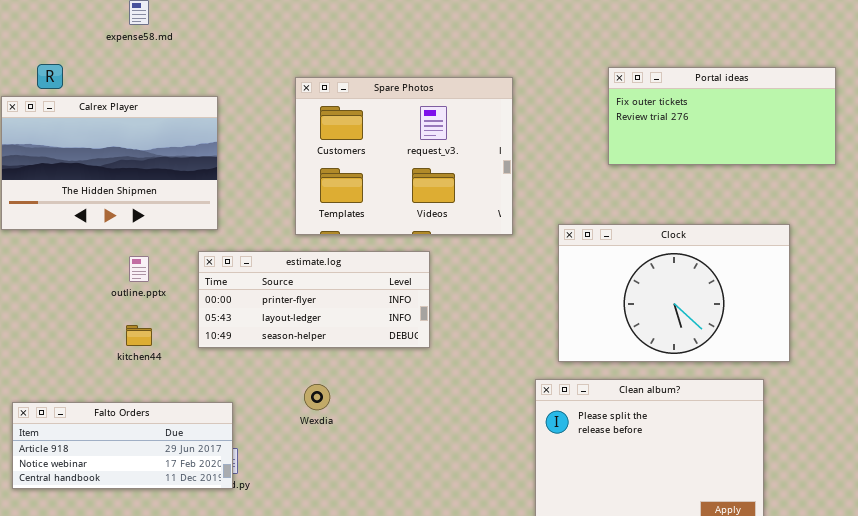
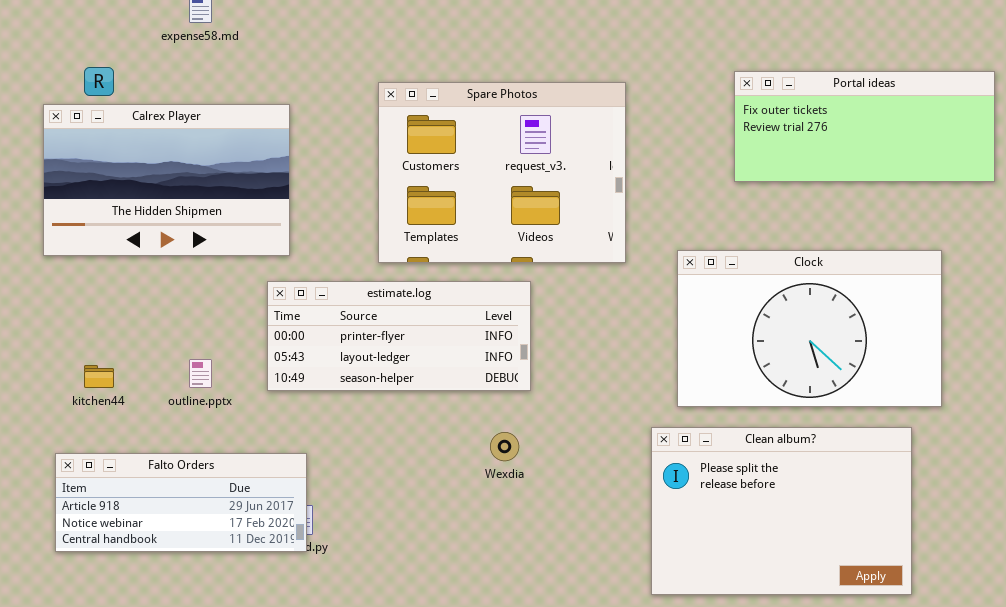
outline.pptx: [129,256,149,282] -> [189,359,212,388], moved
kitchen44: [126,325,152,346] -> [84,365,114,388], moved
Wexdia: [304,384,330,410] -> [490,432,519,461], moved

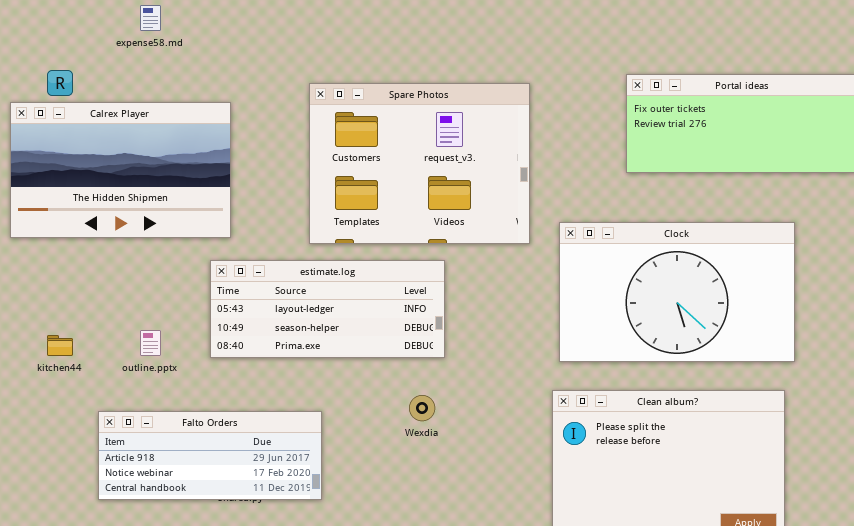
Clock: [677,250,942,407] -> [559,222,795,362], moved
estimate.log: [267,281,531,391] -> [210,260,445,358], scrolled down 1 row
Falto Orders: [55,453,307,552] -> [98,411,322,500], moved

